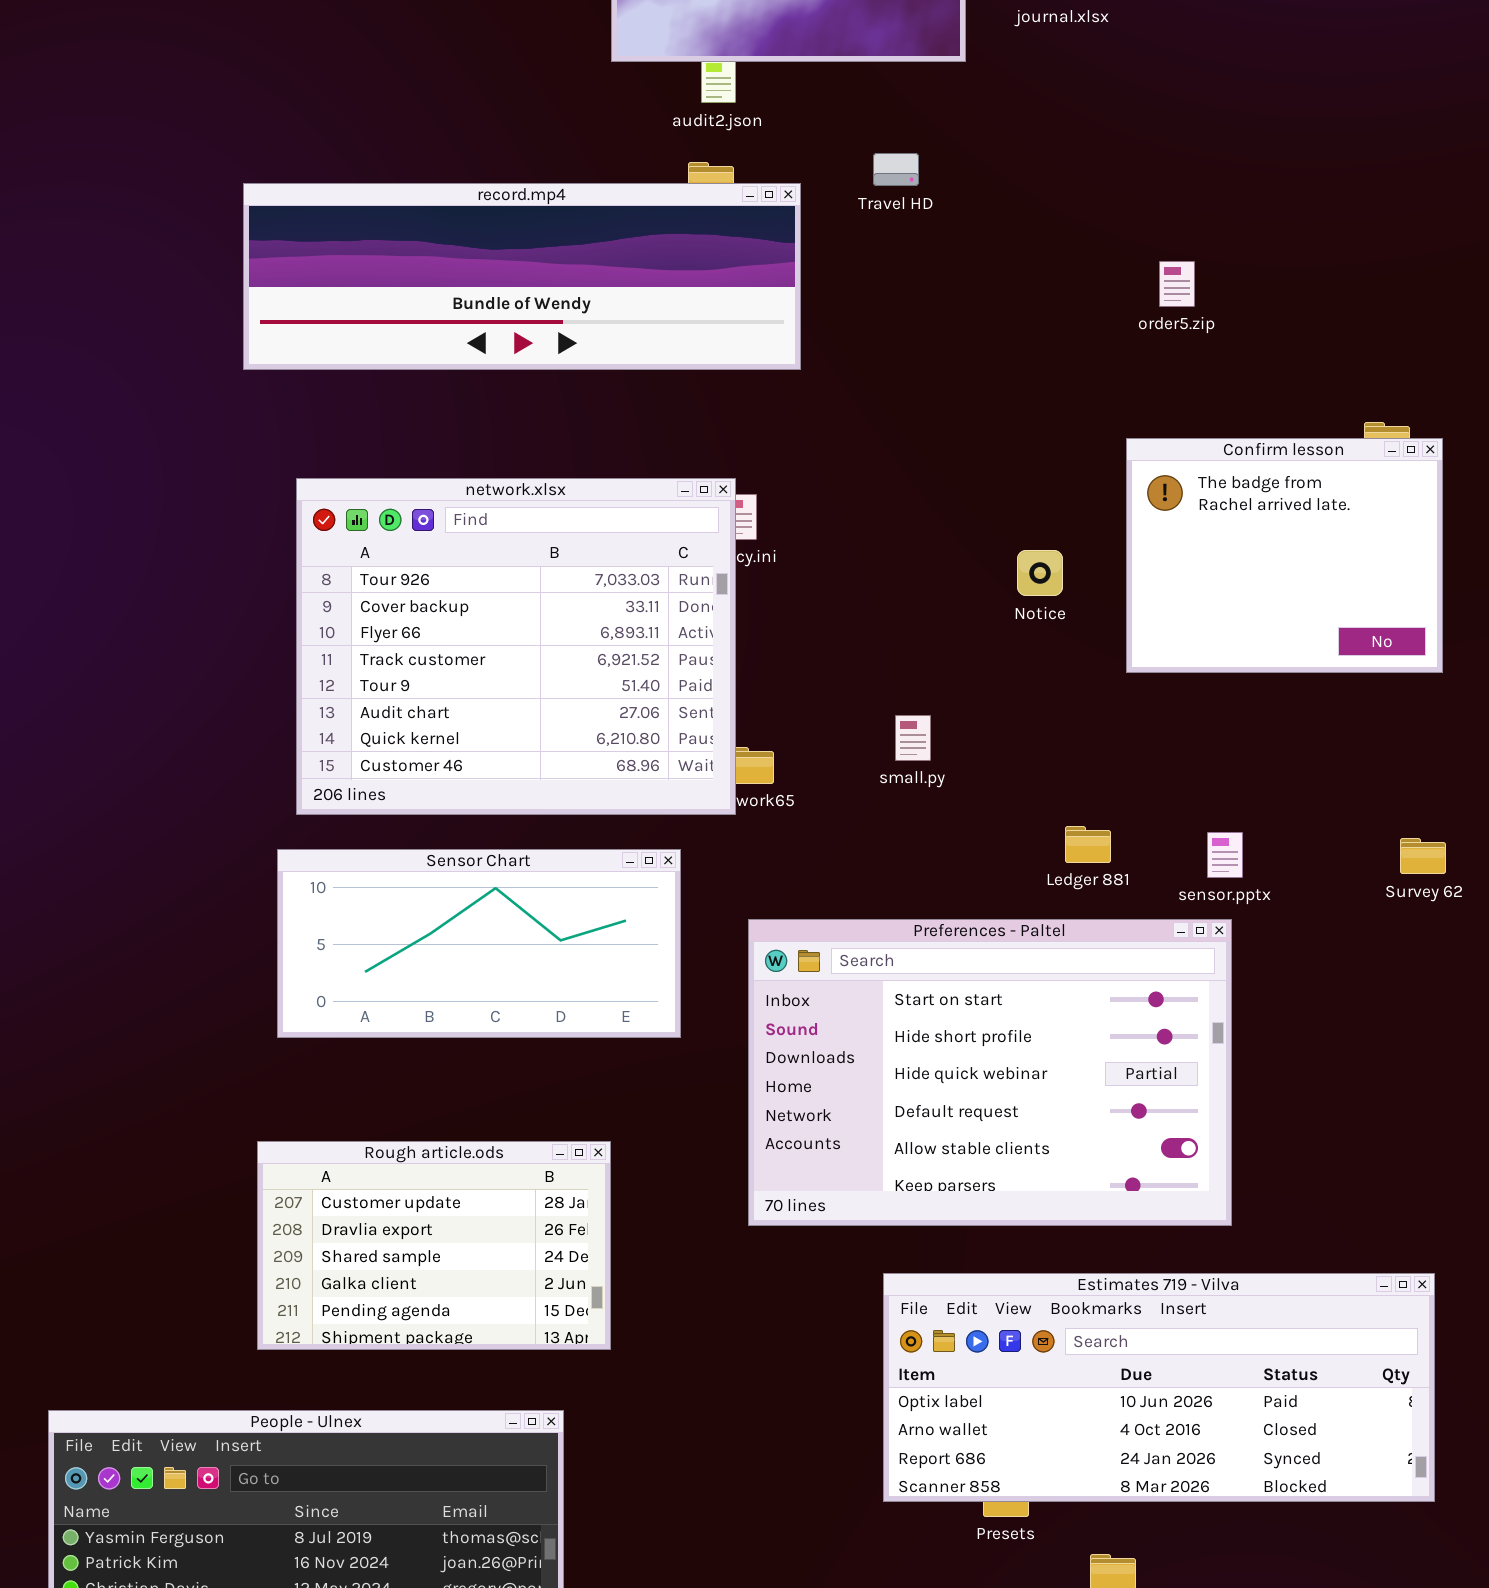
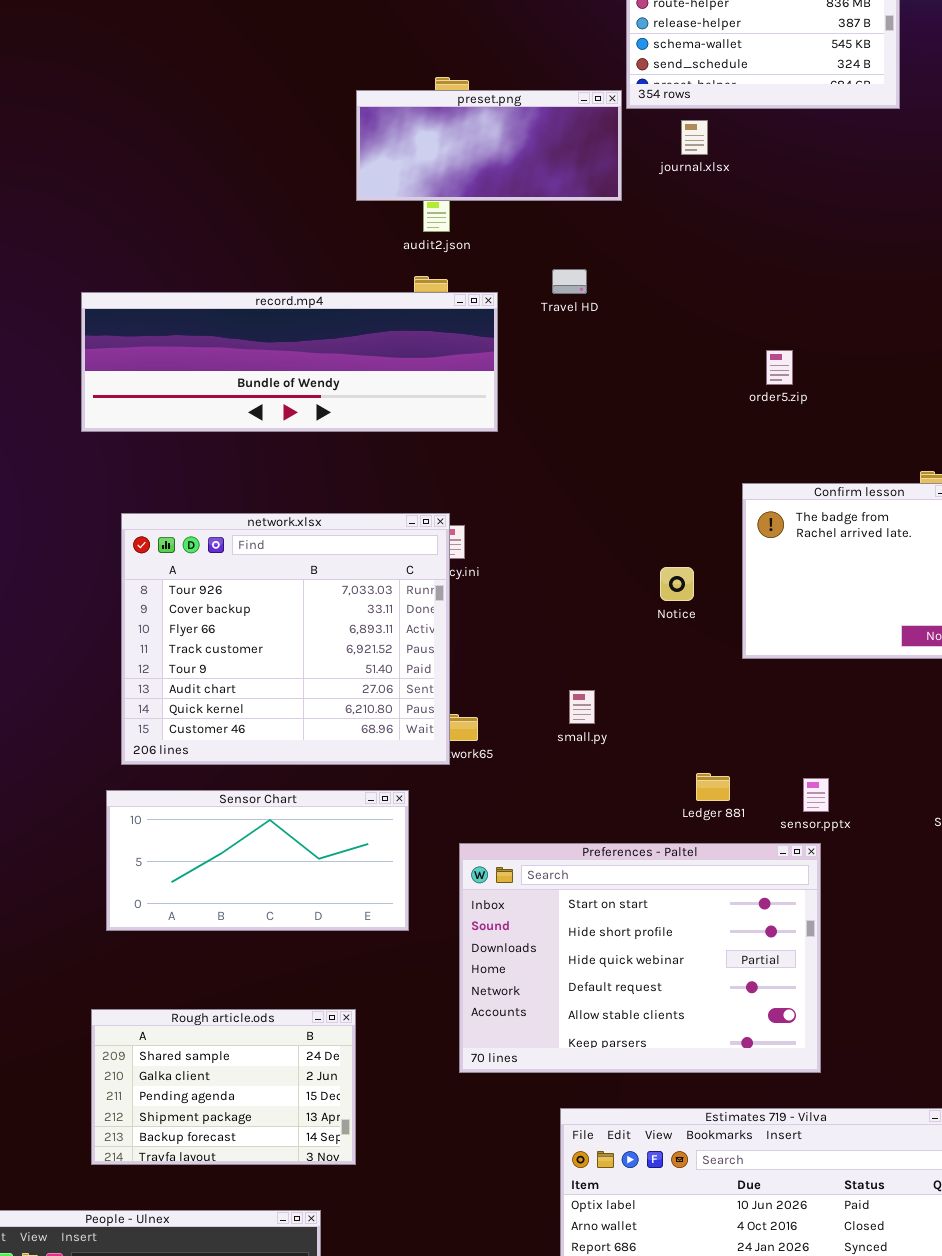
Rough article.ods: [257,1141,611,1350] -> [91,1009,356,1165], scrolled down 2 rows

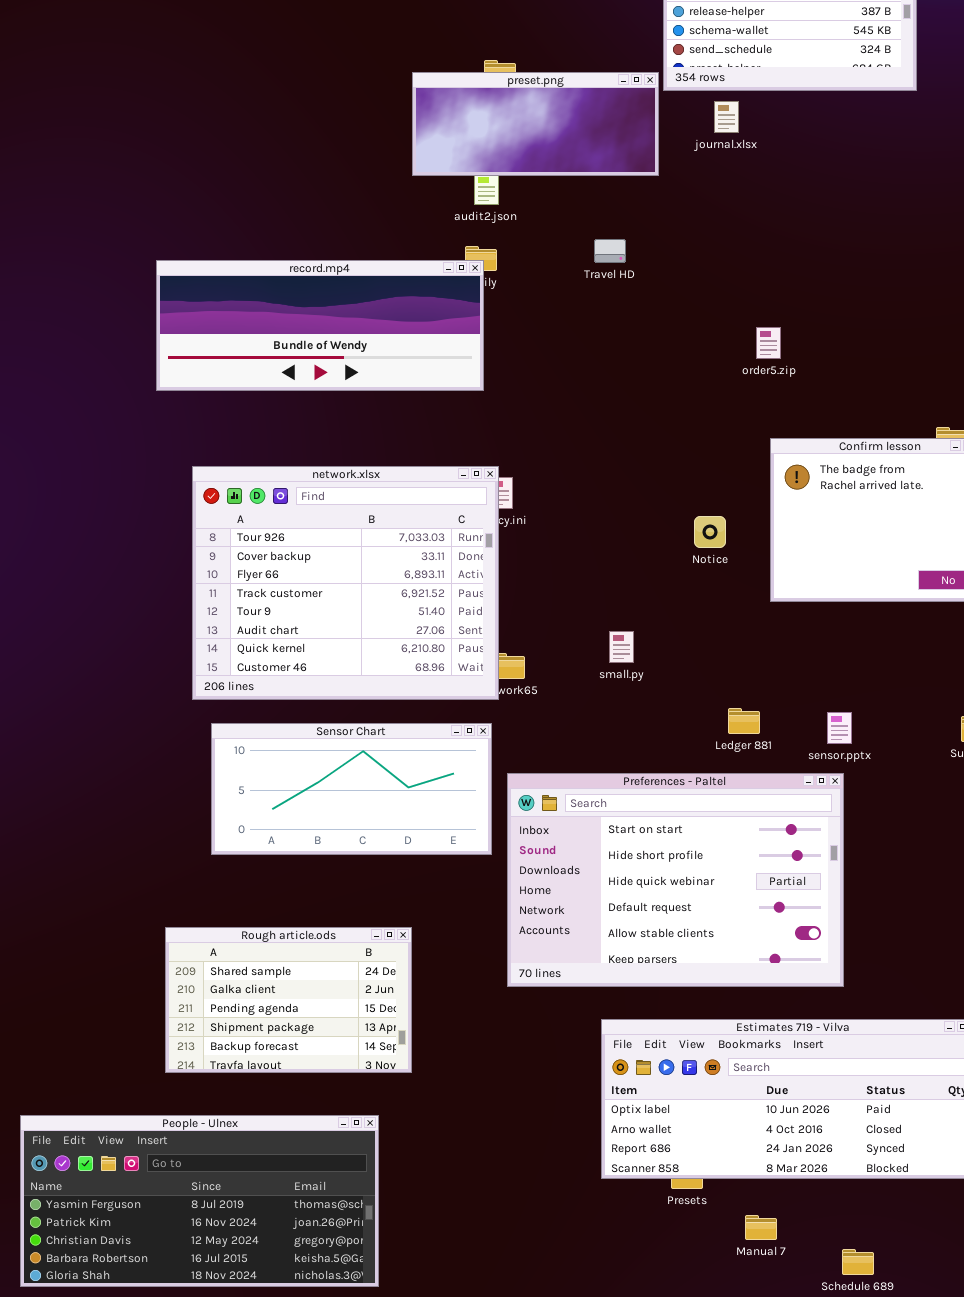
record.mp4: [81,292,498,432] -> [156,260,484,391], resized
order5.zip: [766,350,793,385] -> [756,327,781,359], moved
Sensor Chart: [106,790,409,931] -> [211,723,492,855], moved

